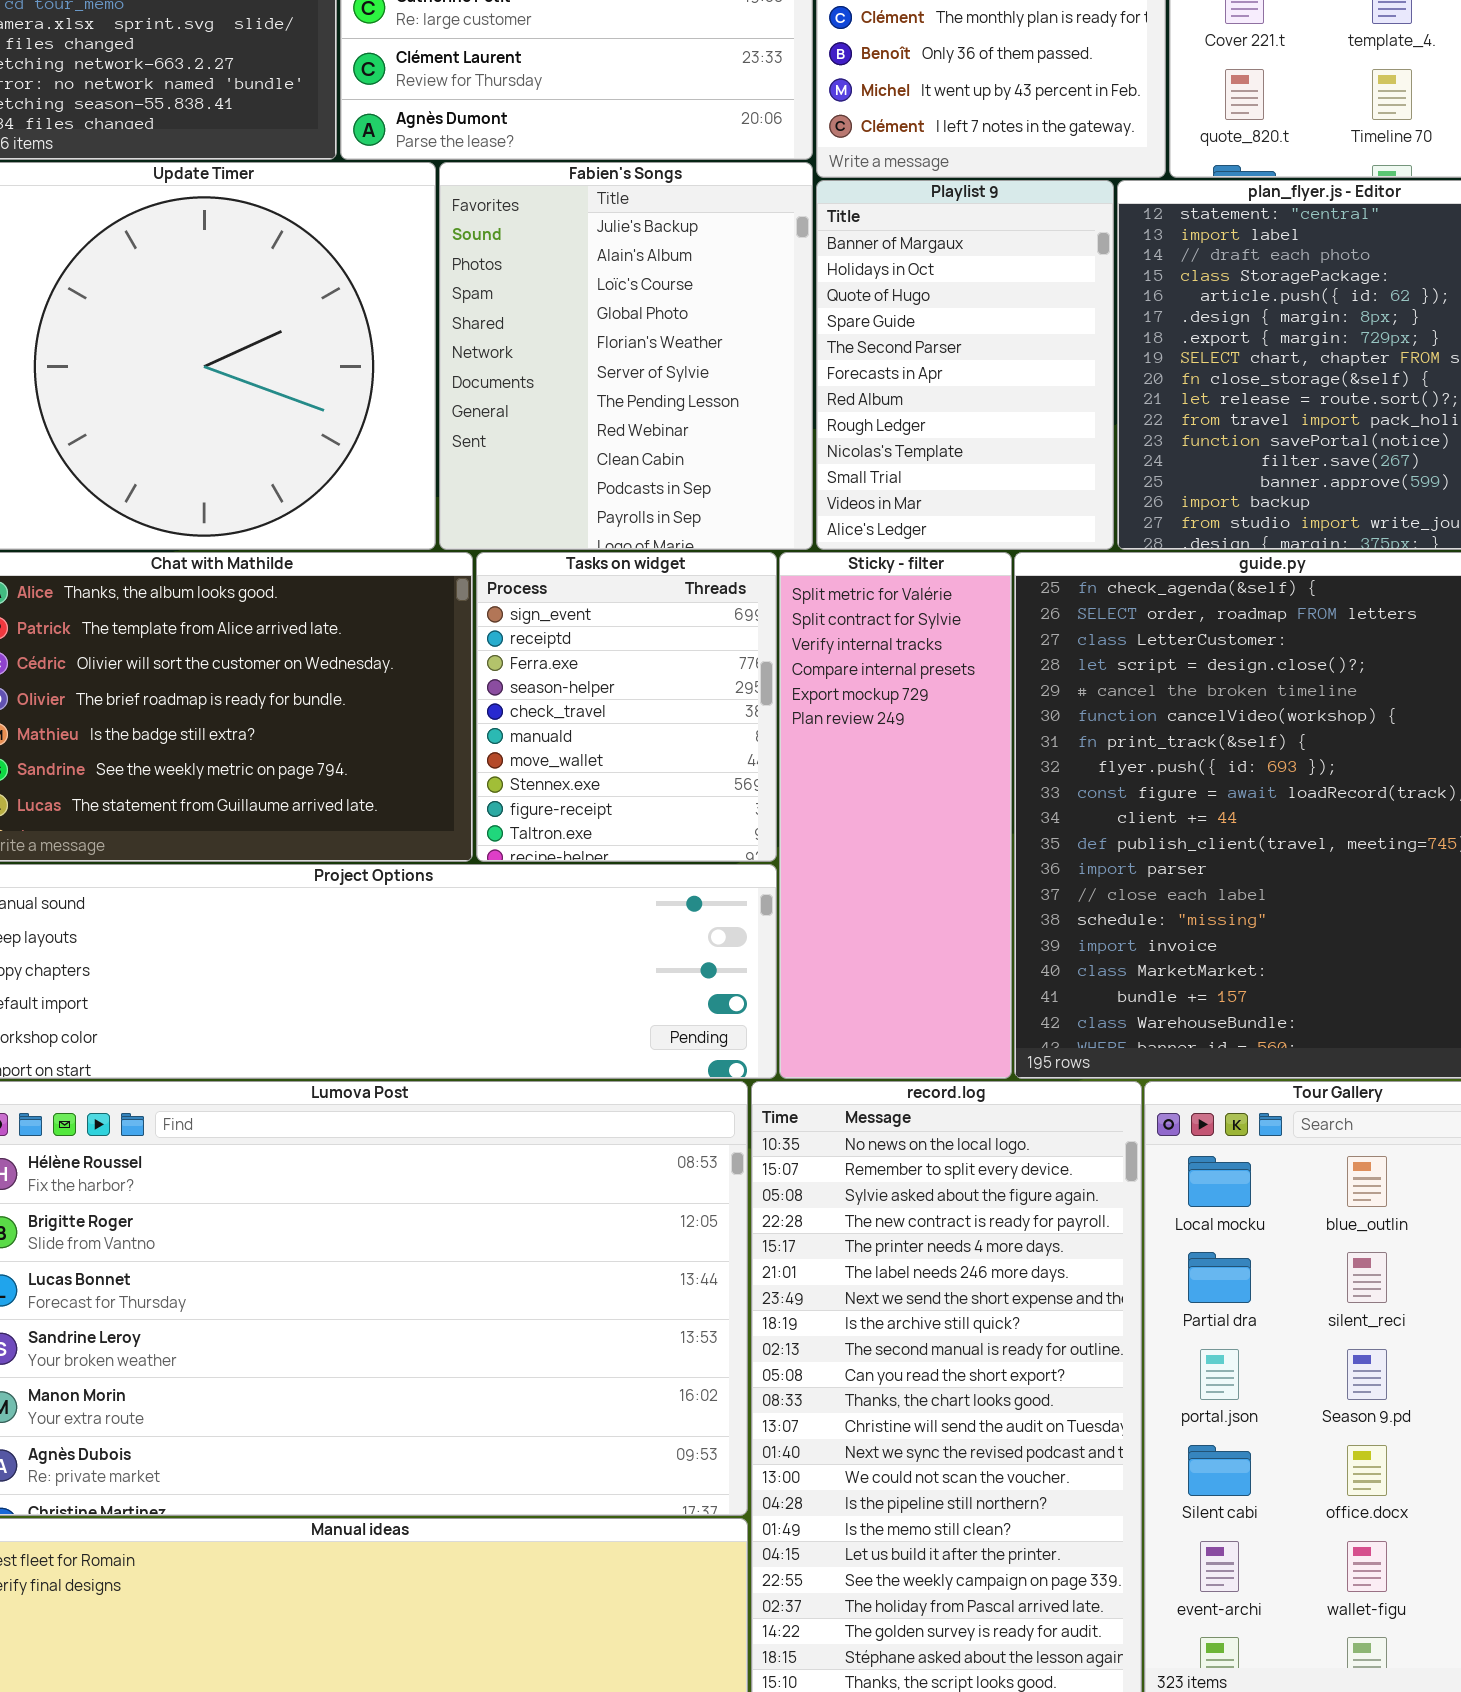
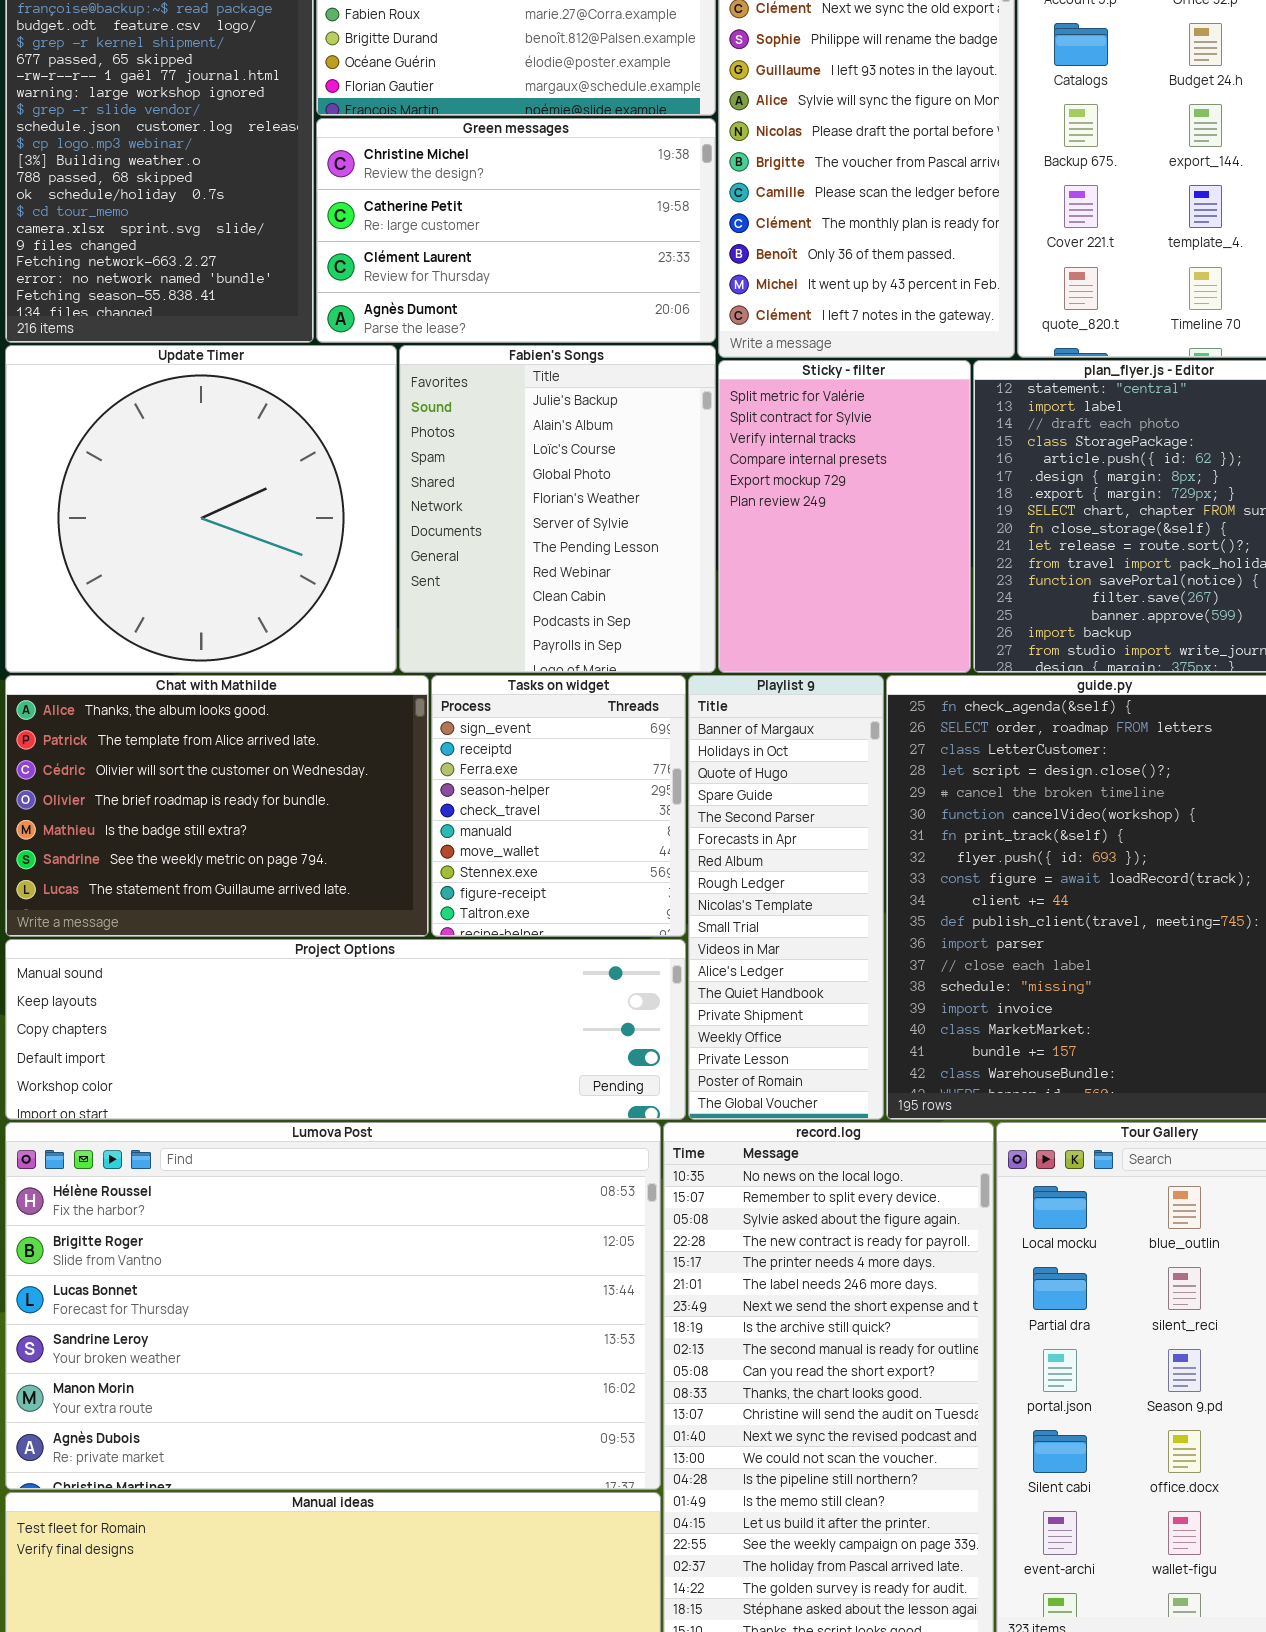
Playlist 9: [816,180,1114,550] -> [688,675,884,1120], moved, resized
Sticky - filter: [779,552,1012,1079] -> [718,360,971,673], moved, resized

